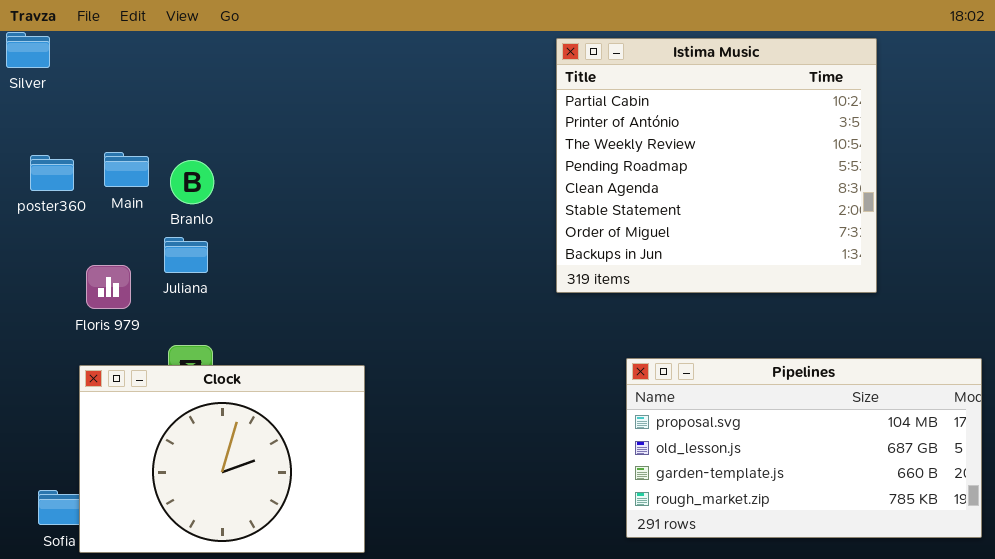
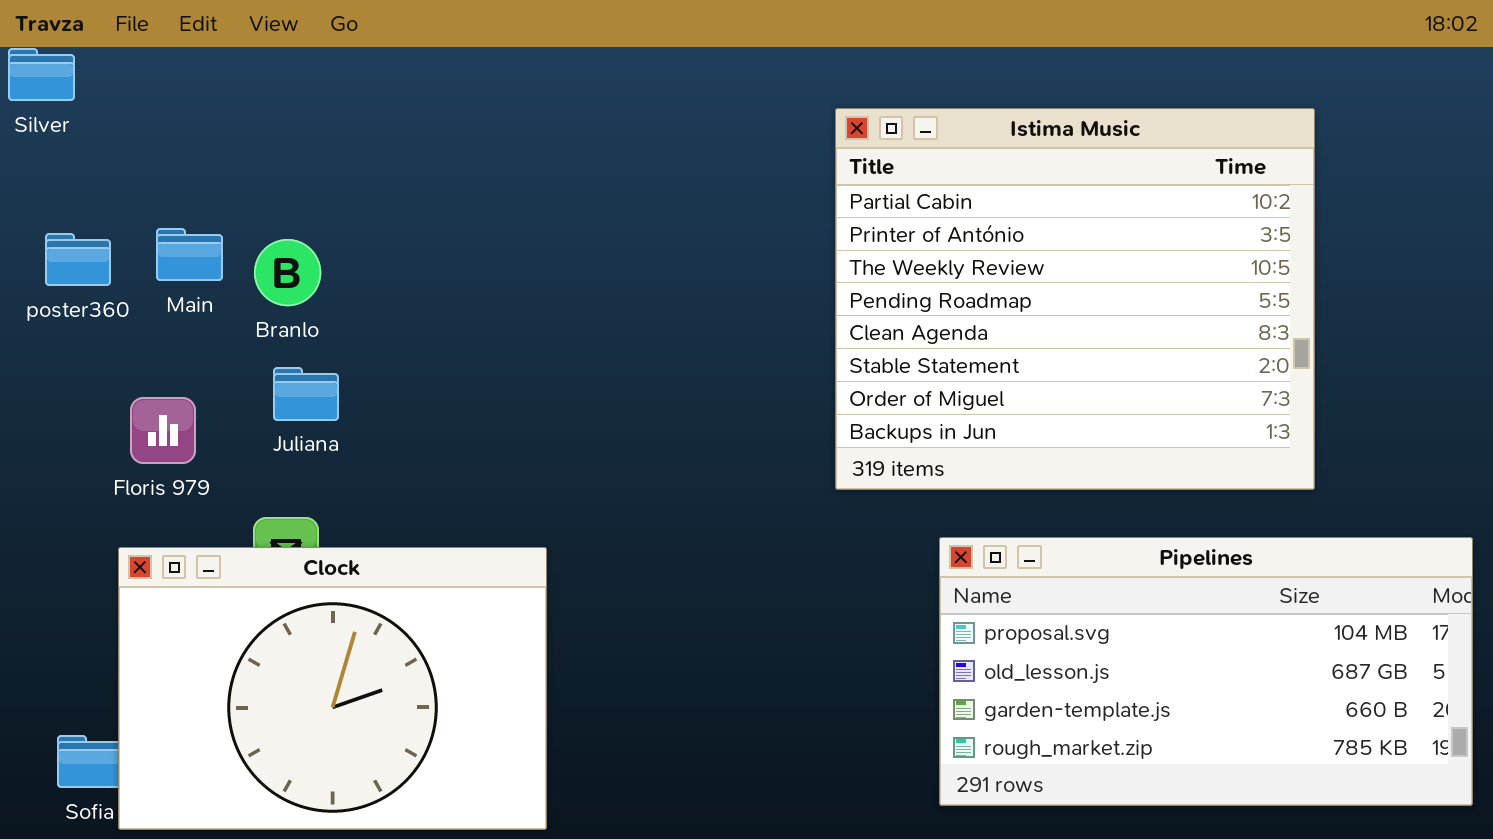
Istima Music: [556,38,877,293] -> [835,108,1315,490], moved
Juliana: [164,237,208,273] -> [273,367,339,421], moved

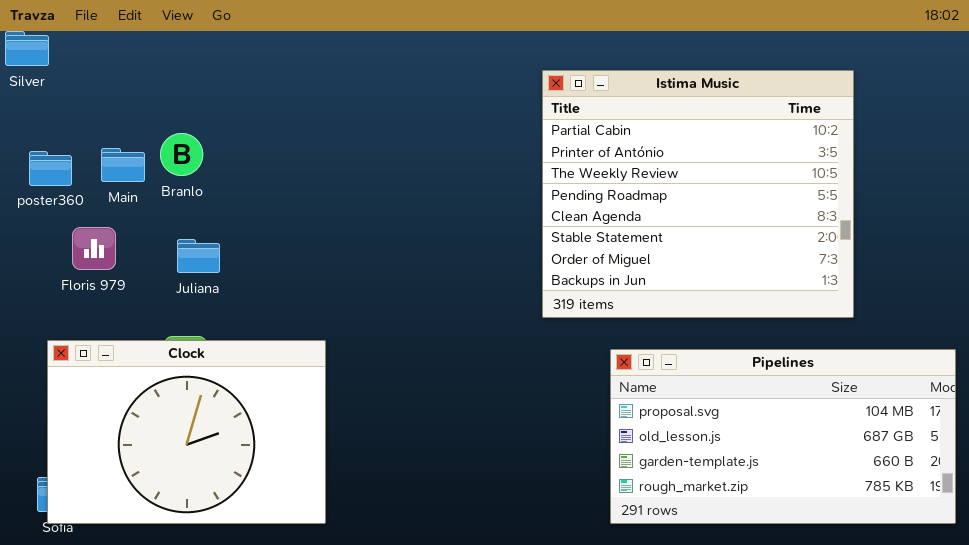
Branlo: [254,239,321,306] -> [160,133,203,176], moved
Floris 979: [130,397,196,464] -> [72,227,116,270], moved
Clock: [118,547,547,830] -> [47,340,326,524], moved

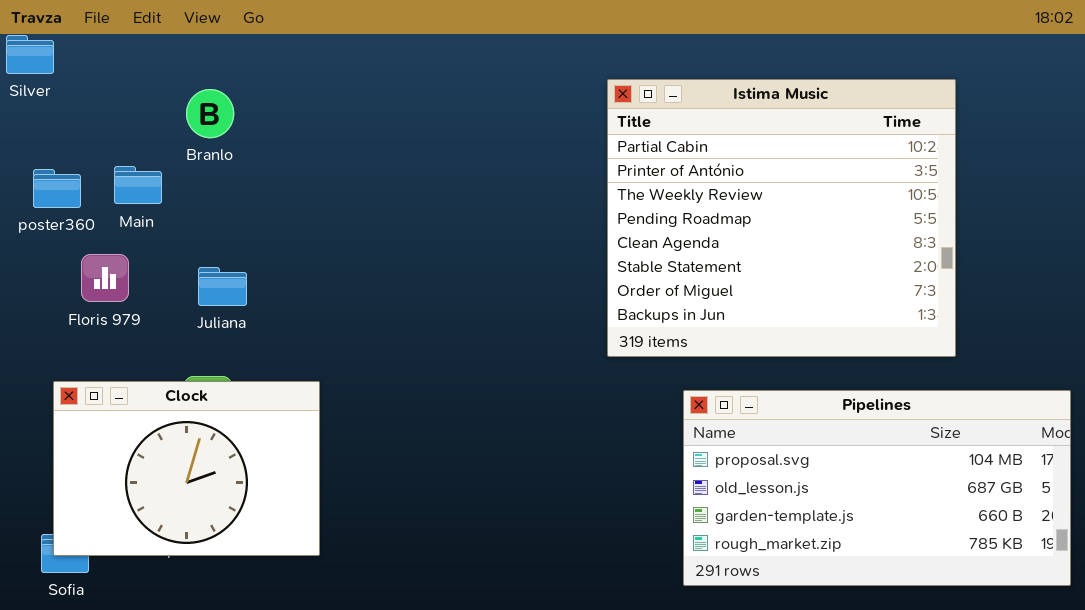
Branlo: [160,133,203,176] -> [186,89,234,138], moved
Clock: [47,340,326,524] -> [53,381,320,556], resized

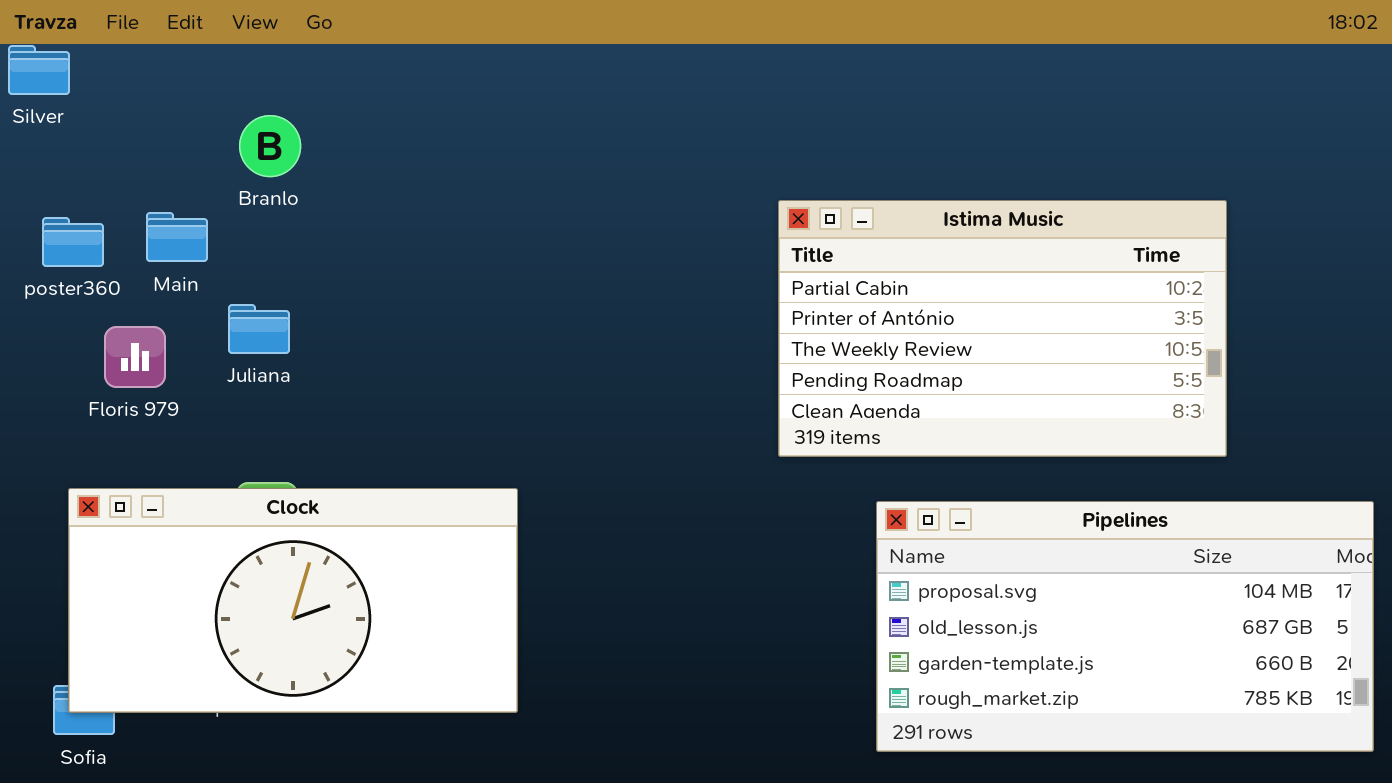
Istima Music: [607,79,956,357] -> [778,200,1227,457], resized
Juliana: [198,267,247,306] -> [228,304,290,354], moved
Clock: [53,381,320,556] -> [68,488,518,713], resized

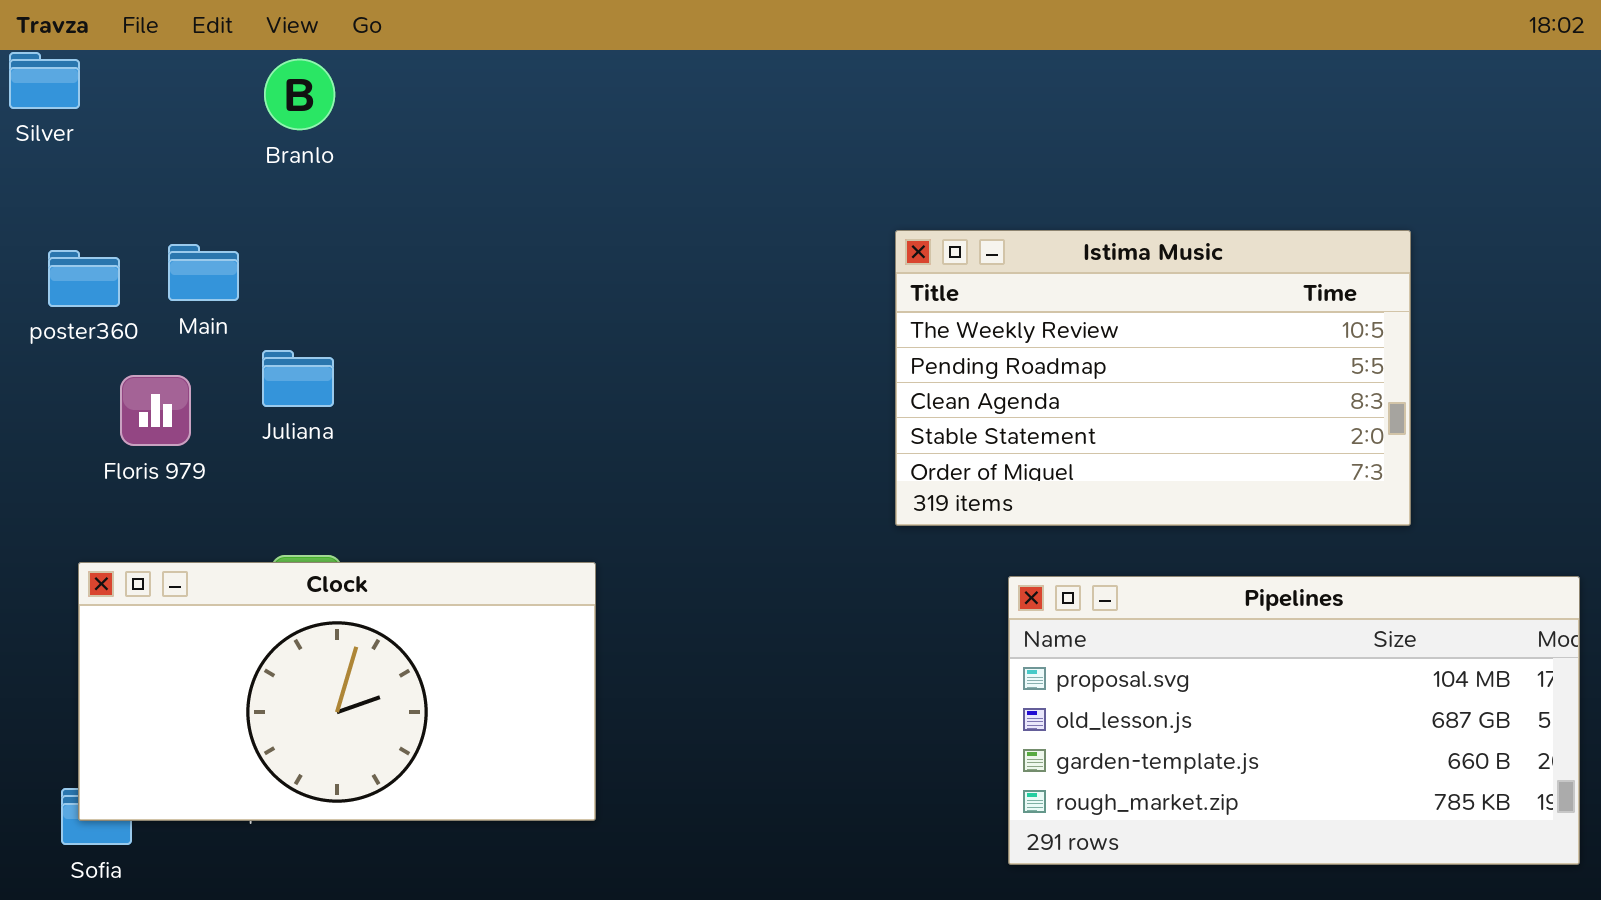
Branlo: [239,115,301,177] -> [264,59,335,130], moved
Istima Music: [778,200,1227,457] -> [895,230,1411,526], scrolled down 2 rows

